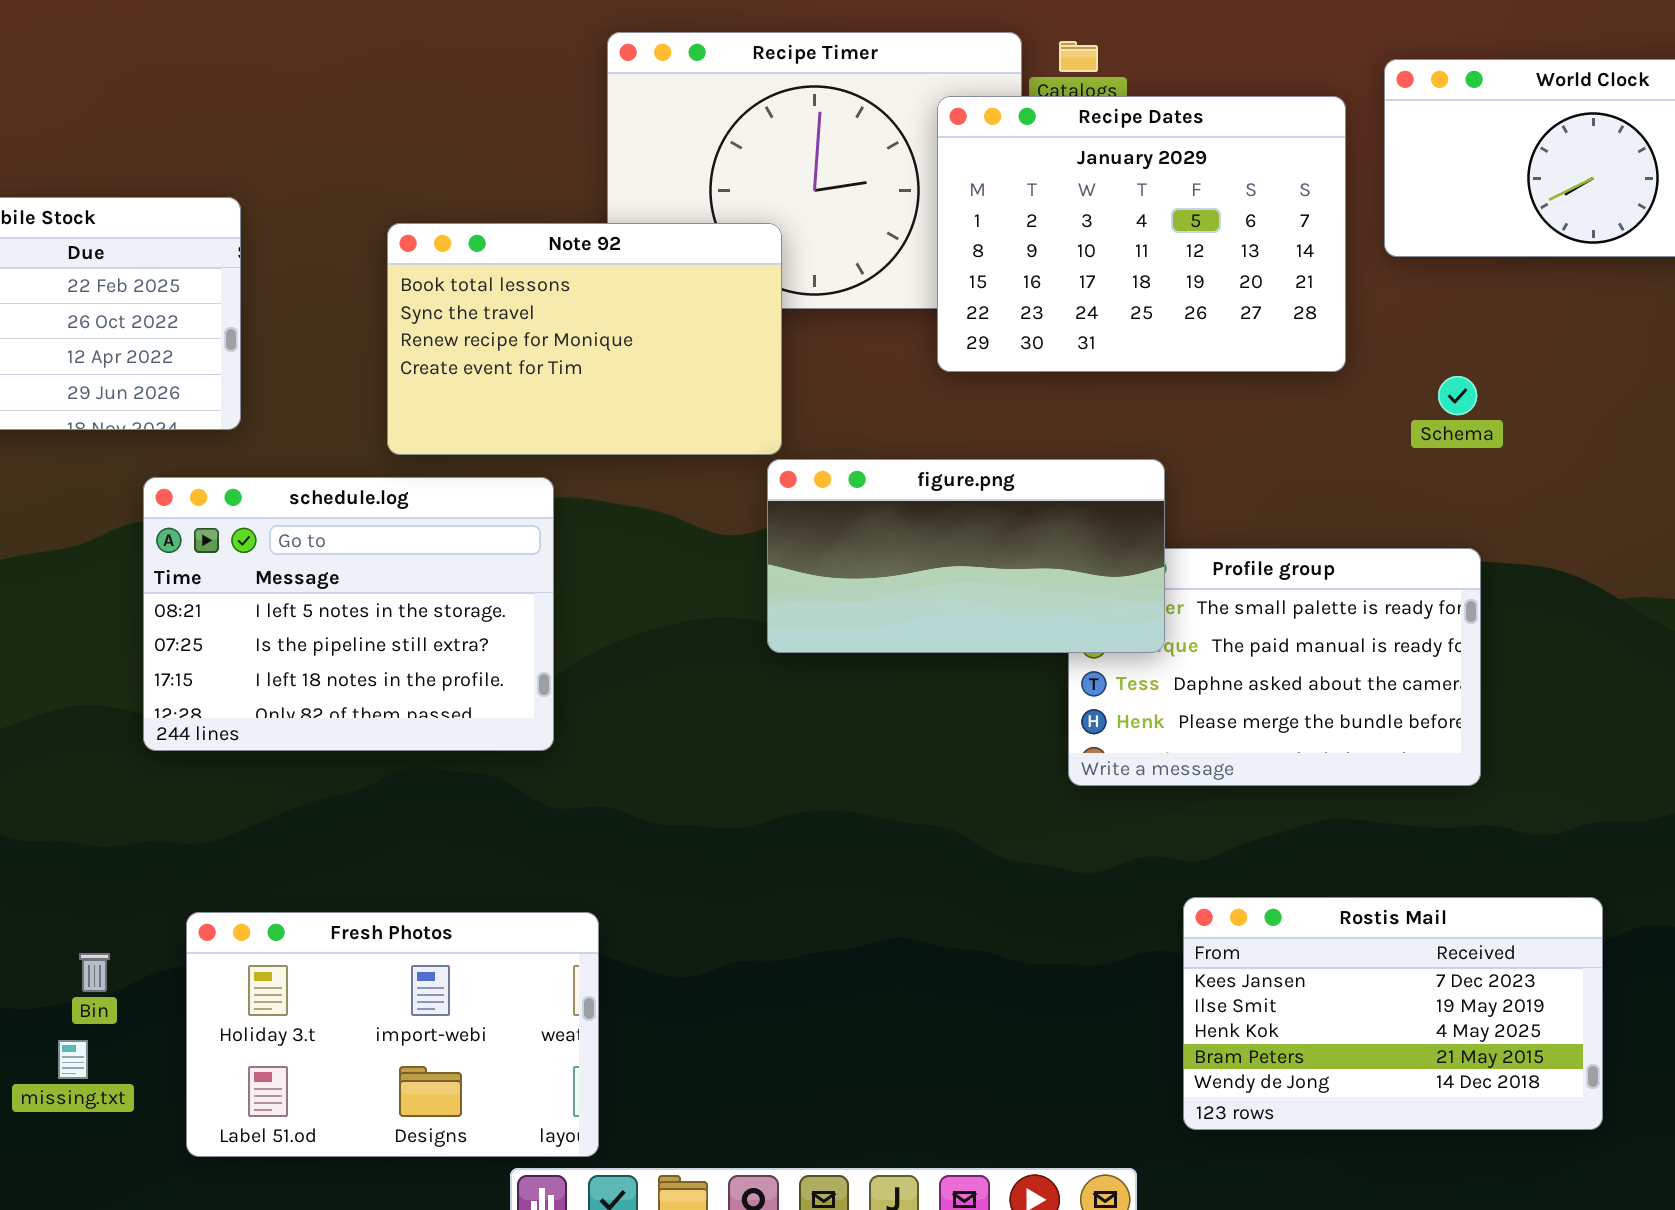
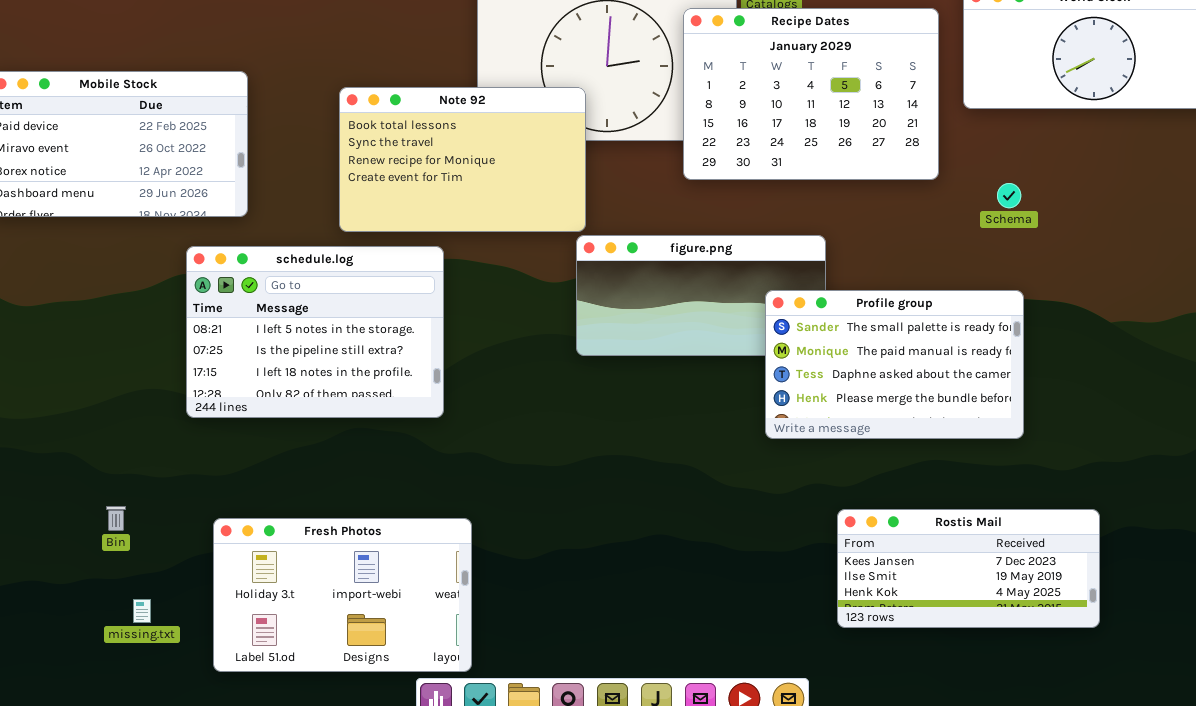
Profile group: [1068,548,1481,786] -> [765,290,1024,439], raised
Rostis Mail: [1183,897,1603,1130] -> [837,509,1100,628], resized
Bin: [79,953,110,992] -> [106,506,126,531], moved

